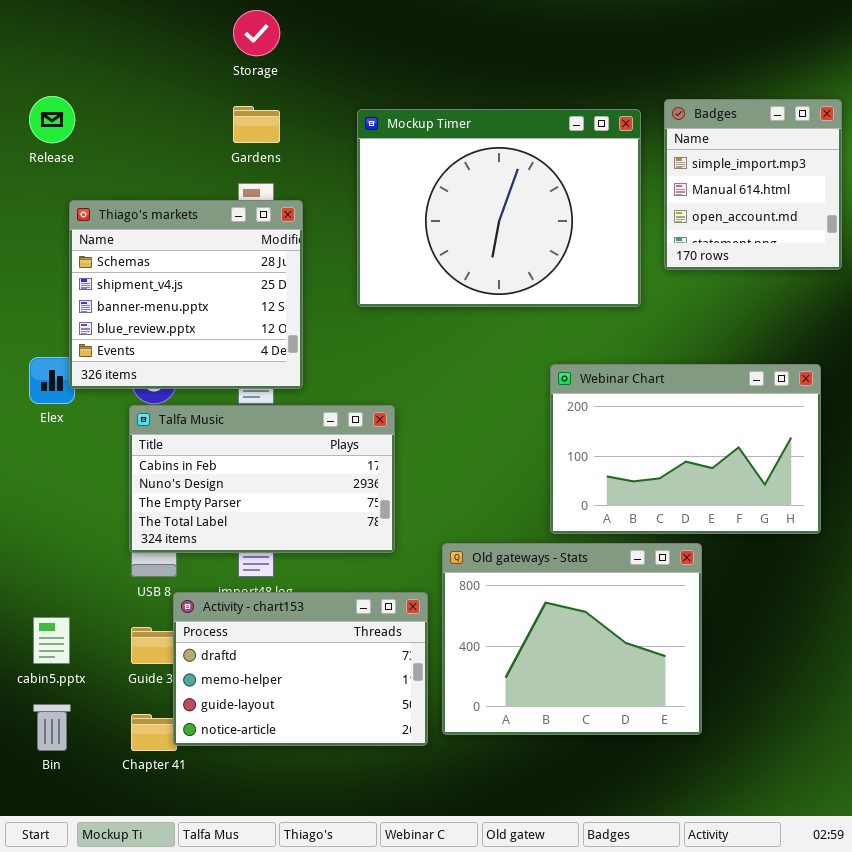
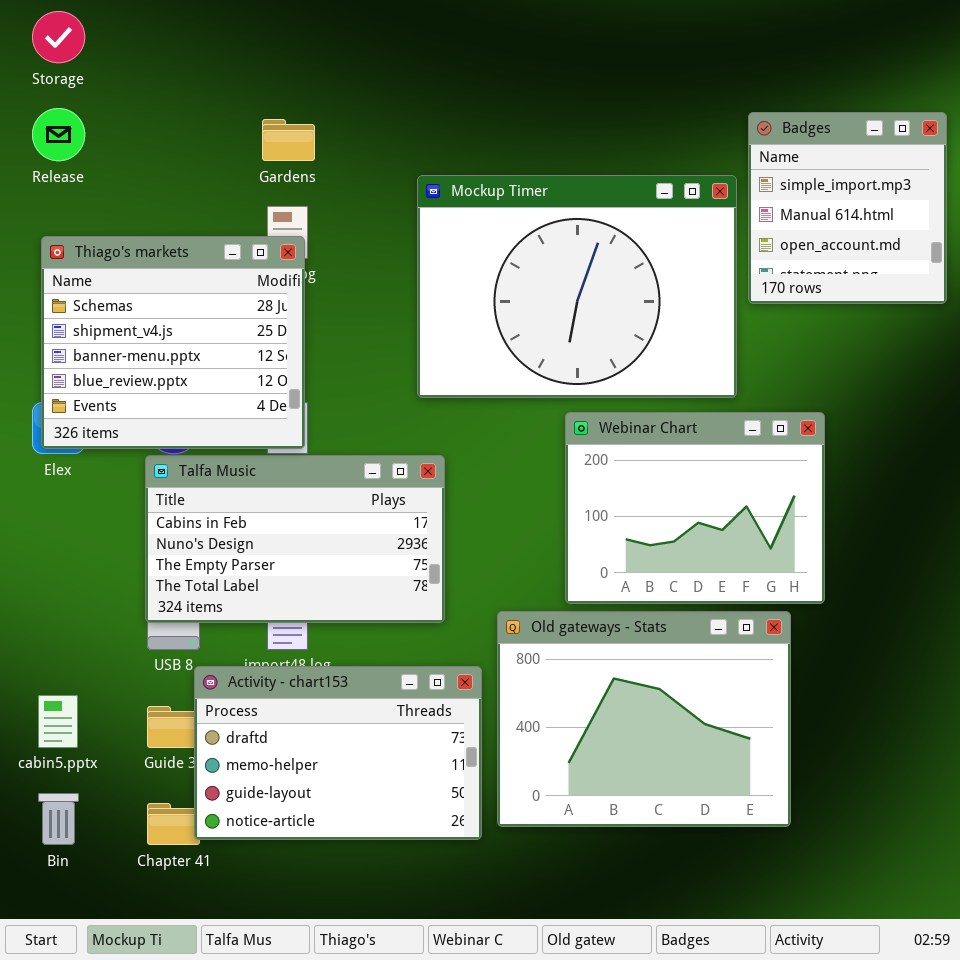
Storage: [233,10,280,56] -> [32,11,85,63], moved
Mockup Timer: [357,109,641,307] -> [417,175,737,398], moved
Thiago's markets: [69,200,303,389] -> [41,236,305,449], moved
Webinar Chart: [550,364,821,534] -> [565,412,825,604], moved, resized

